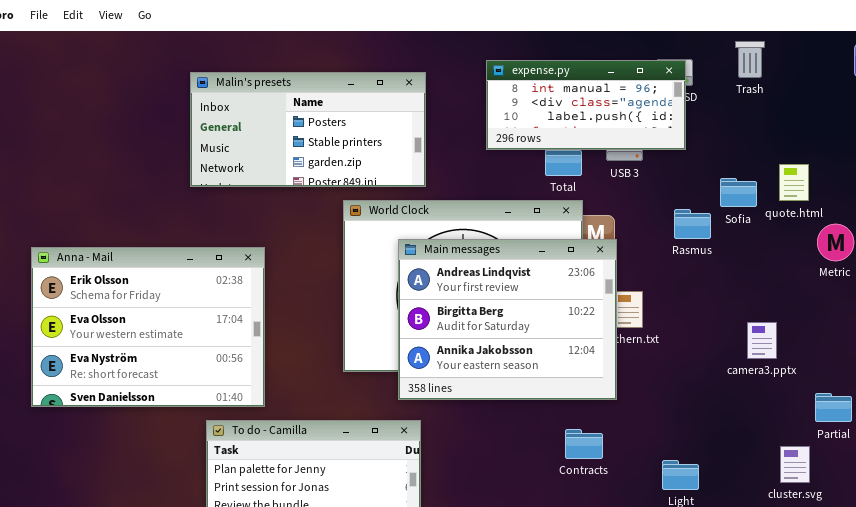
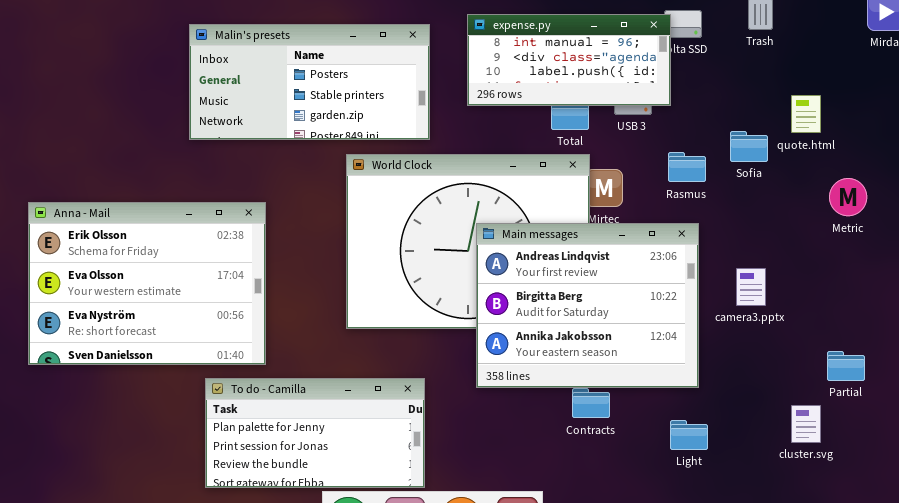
expense.py: [486,60,686,150] -> [467,14,671,106], moved
quote.html: [779,164,809,201] -> [791,95,821,133], moved
Rasmus: [674,209,711,239] -> [668,152,706,182], moved
Main messages: [398,239,617,400] -> [476,223,699,388], moved
camera3.pptx: [747,322,777,359] -> [736,268,766,306], moved

